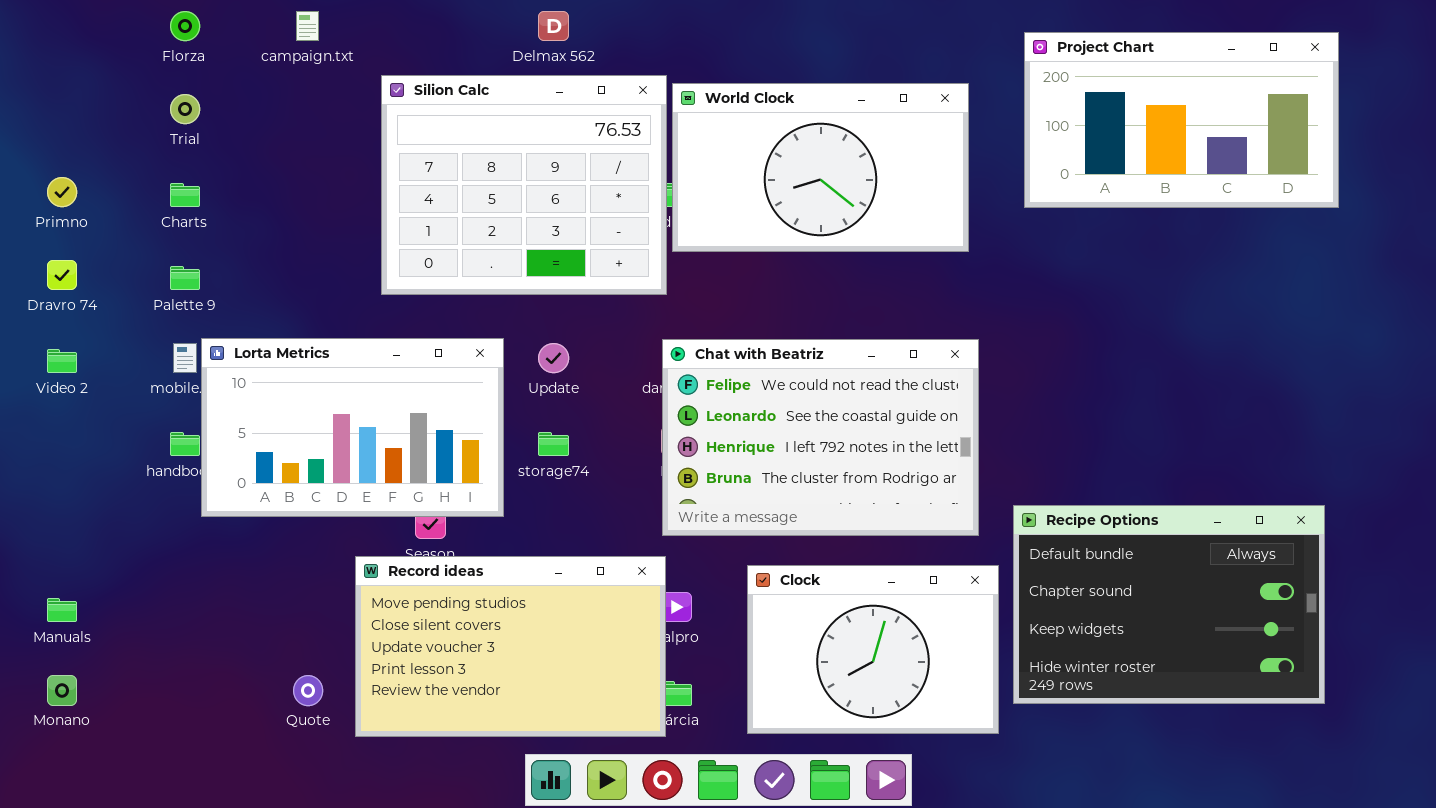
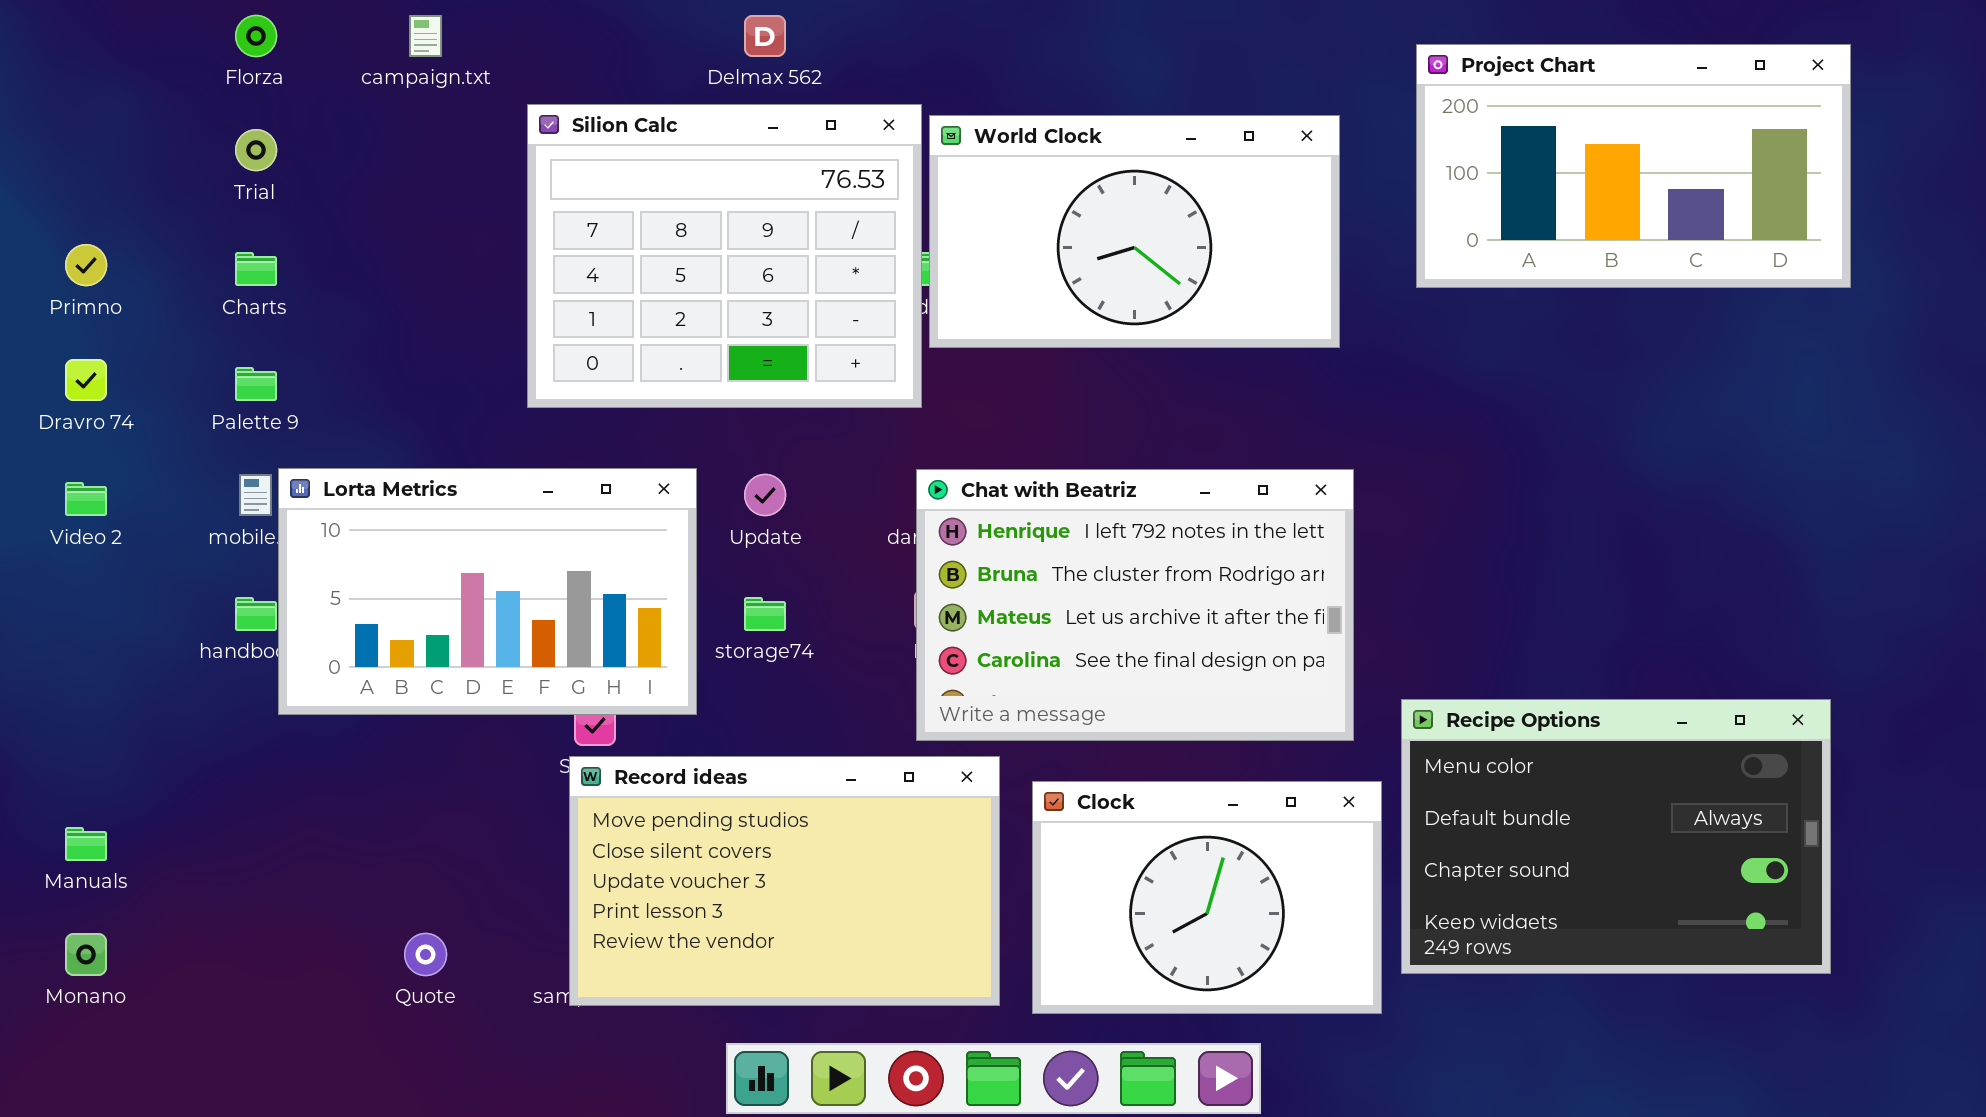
Chat with Beatriz: [662,339,979,536] -> [916,469,1354,741], scrolled down 2 rows
Recipe Options: [1013,505,1325,704] -> [1401,699,1831,974], scrolled up 1 row
Record ideas: [355,556,666,737] -> [569,756,1000,1006], moved

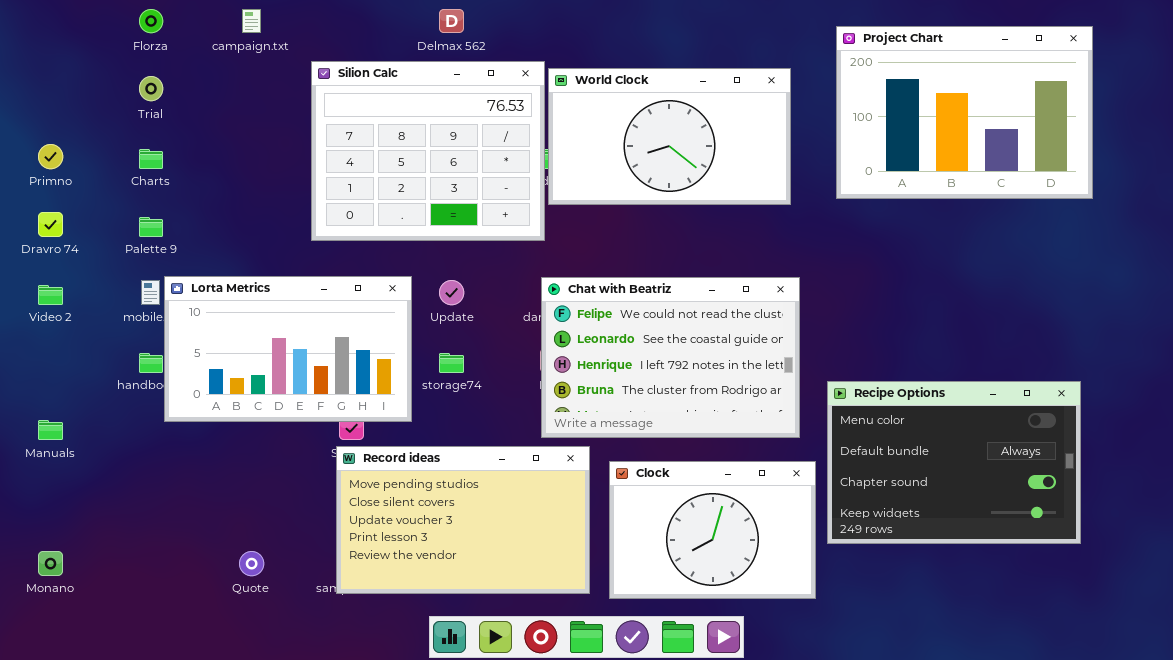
Project Chart: [1416,44,1851,288] -> [836,26,1093,199], resized
Chat with Beatriz: [916,469,1354,741] -> [541,277,800,438], scrolled up 2 rows
Recipe Options: [1401,699,1831,974] -> [827,381,1081,544], moved
Manuals: [65,827,107,861] -> [38,420,63,440], moved

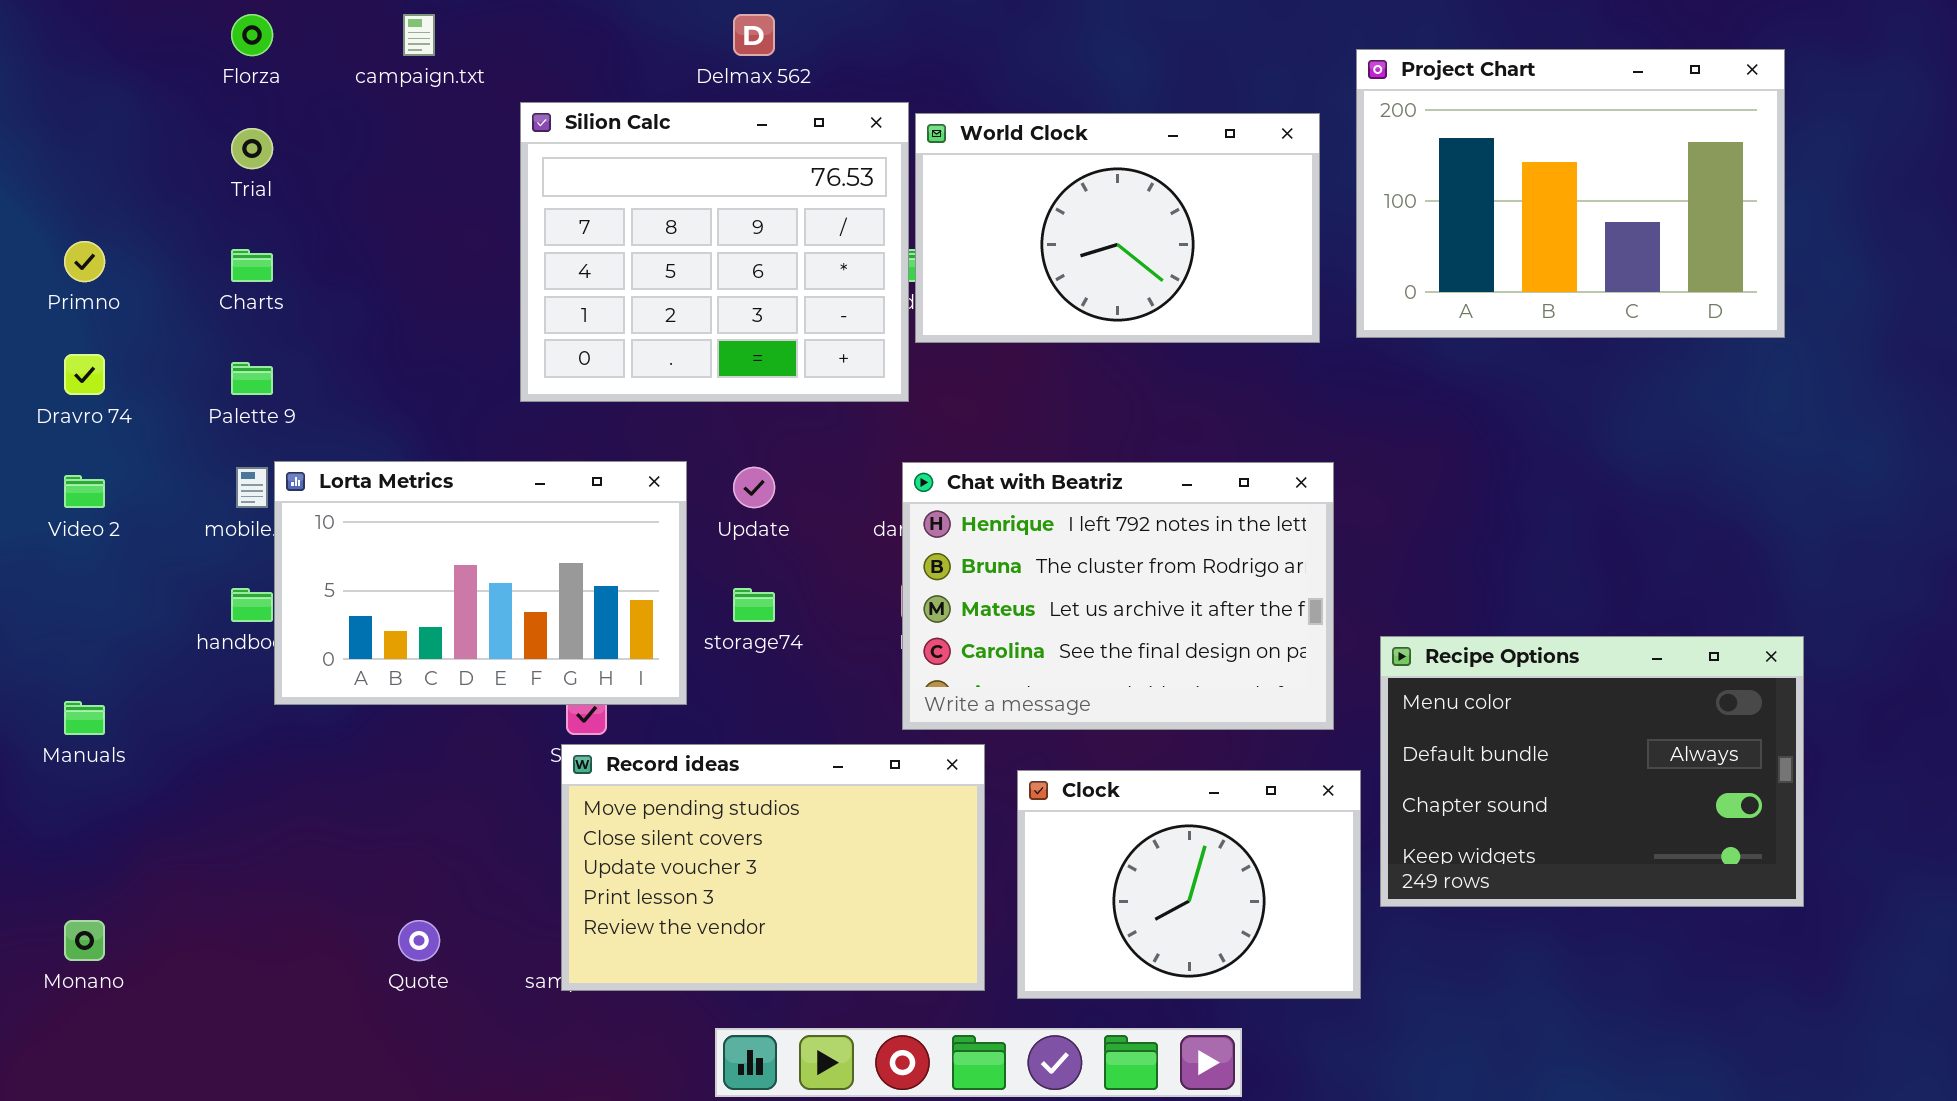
Project Chart: [836,26,1093,199] -> [1356,49,1785,338], moved
Chat with Beatriz: [541,277,800,438] -> [902,462,1334,730], scrolled down 2 rows

